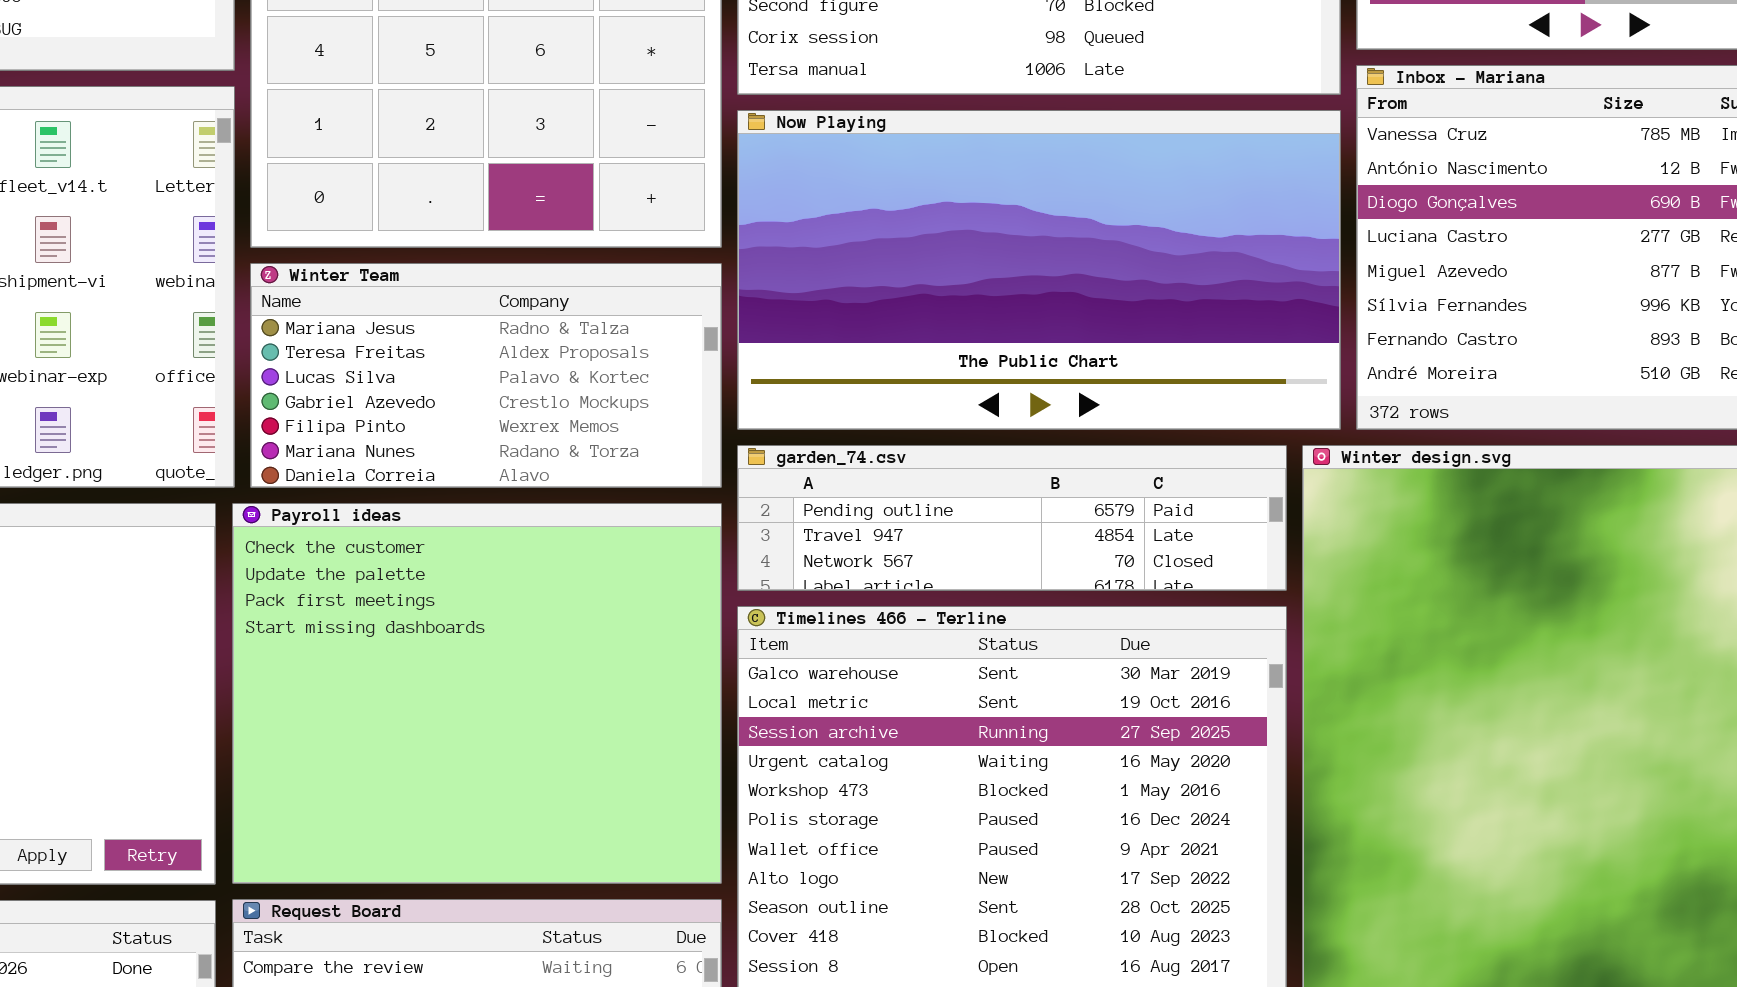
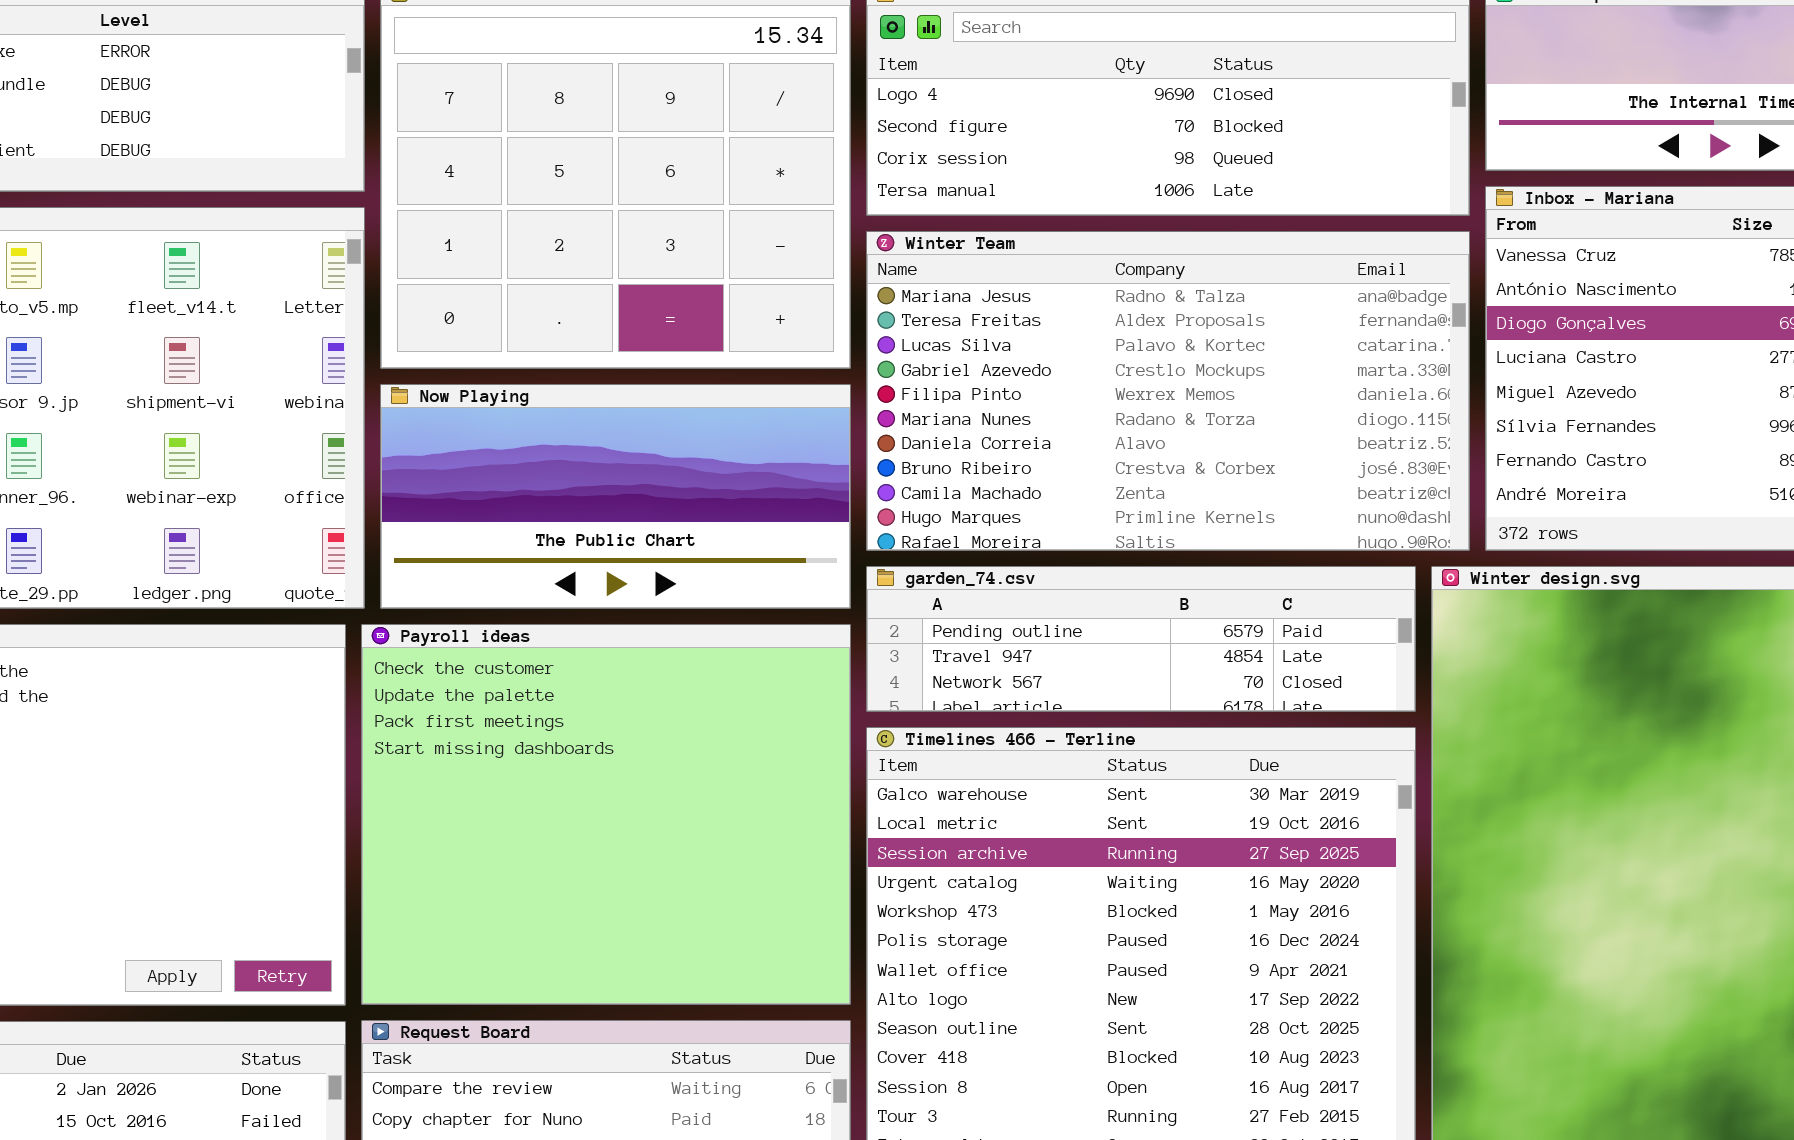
Now Playing: [737,110,1341,430] -> [380,384,851,609], moved, resized
Winter Team: [250,263,722,488] -> [866,231,1470,551], moved, resized

